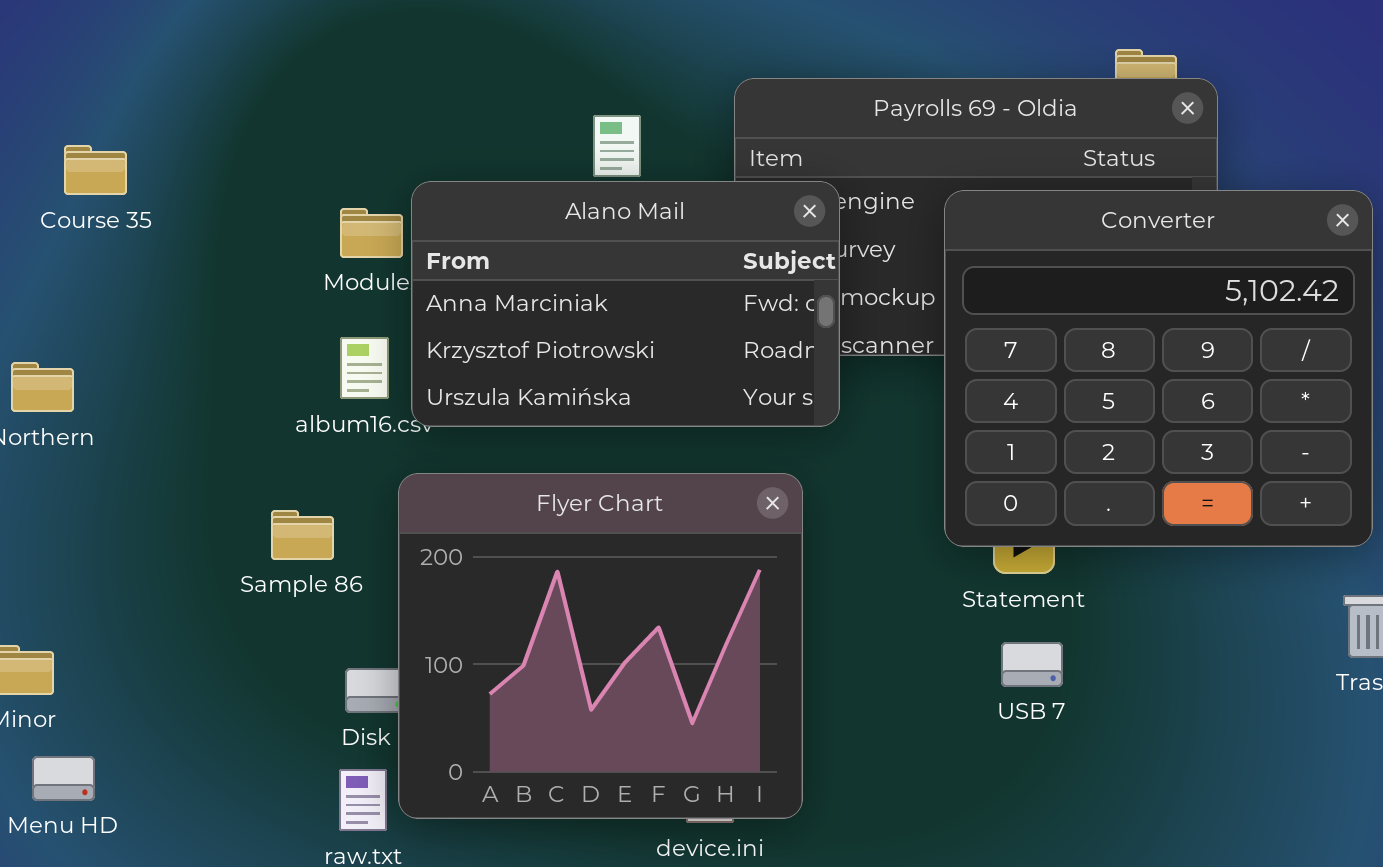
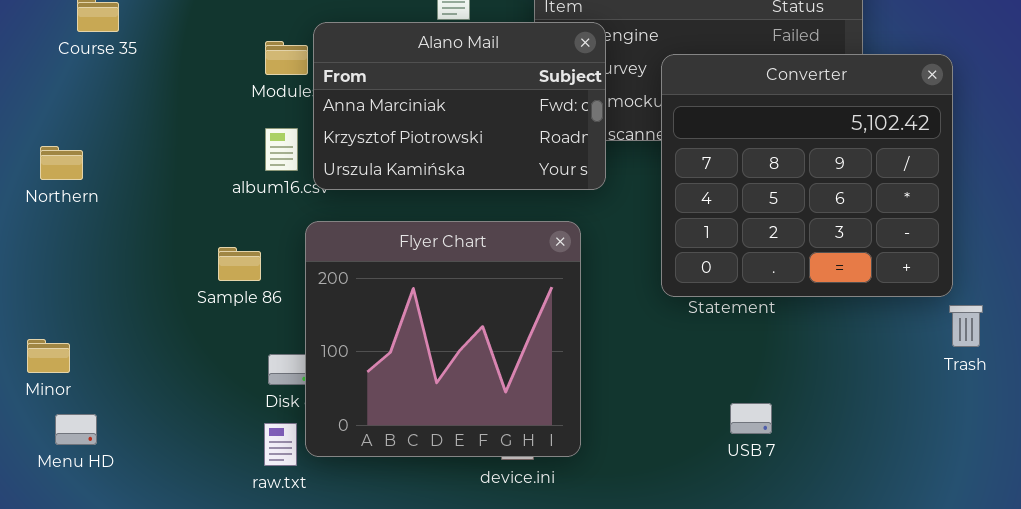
Converter: [944,190,1373,547] -> [661,54,953,297], moved
USB 7: [1001,642,1063,687] -> [730,403,772,434], moved

